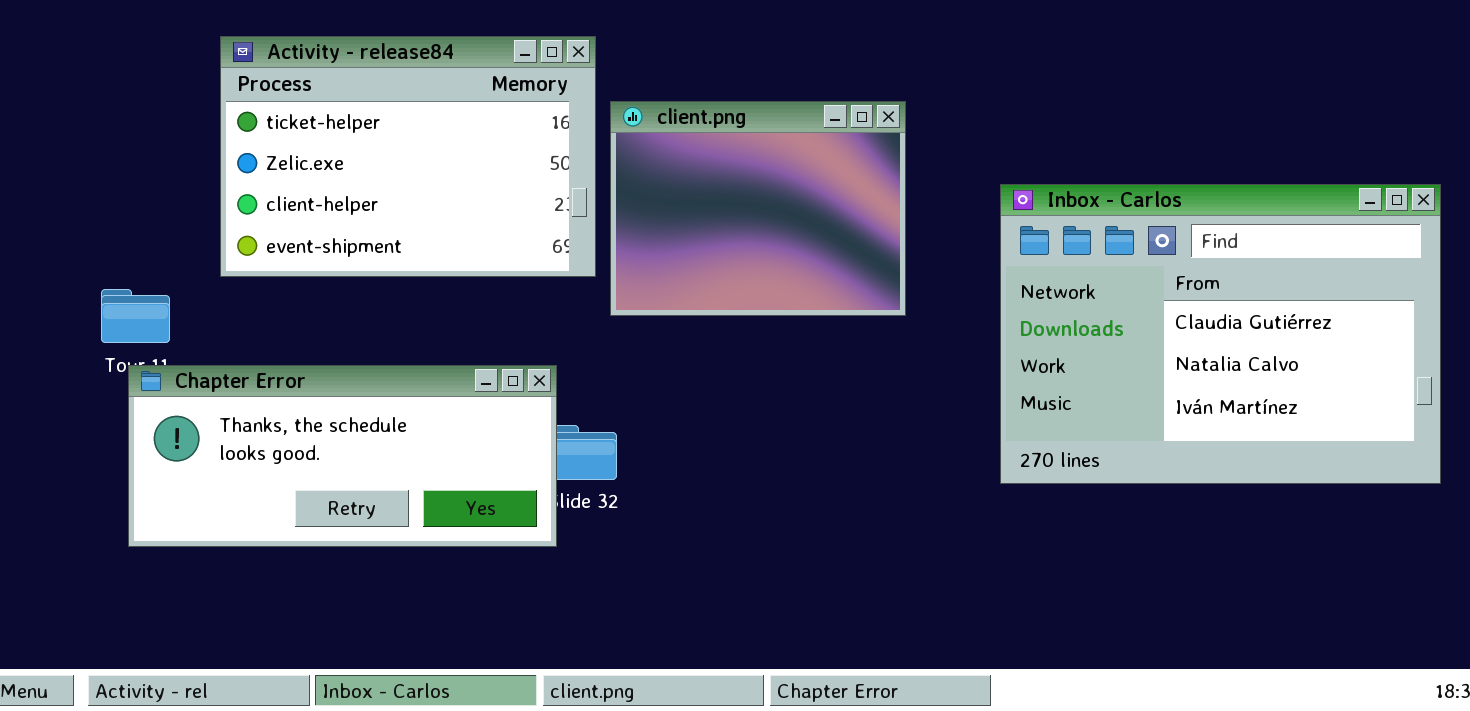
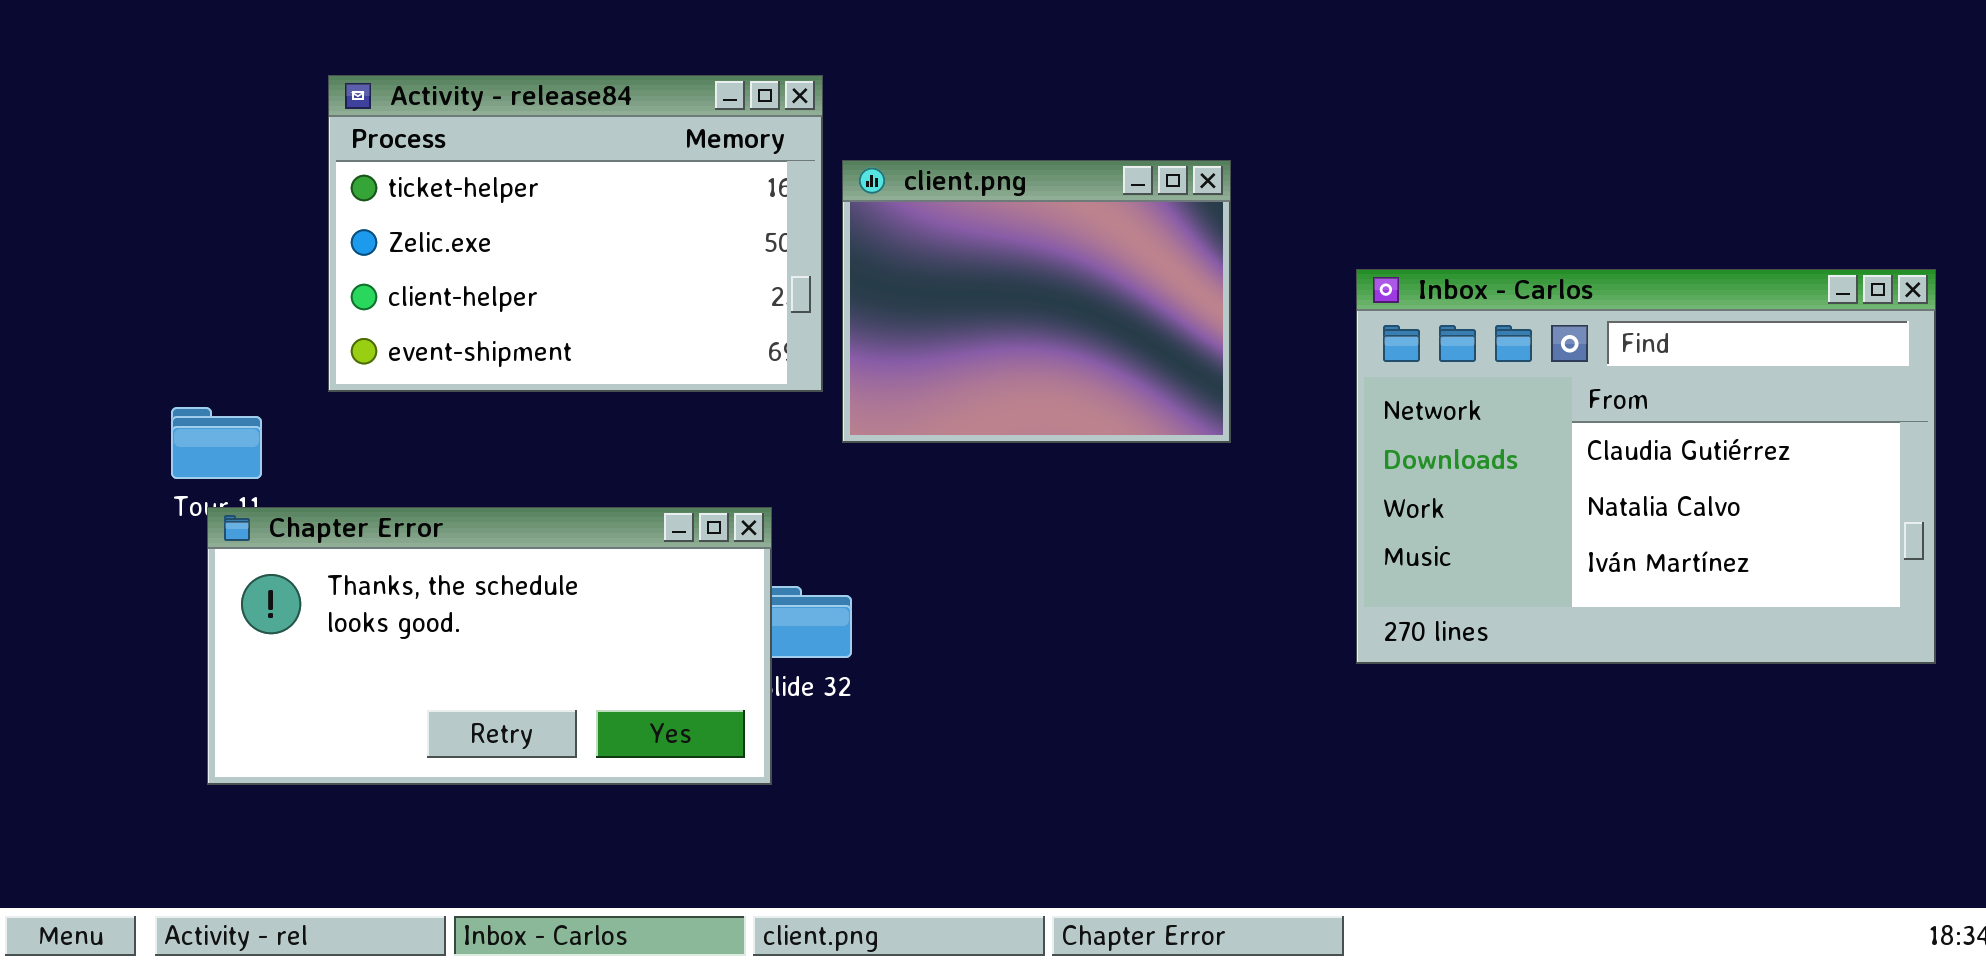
Chapter Error: [128,365,557,547] -> [207,507,772,785], resized

